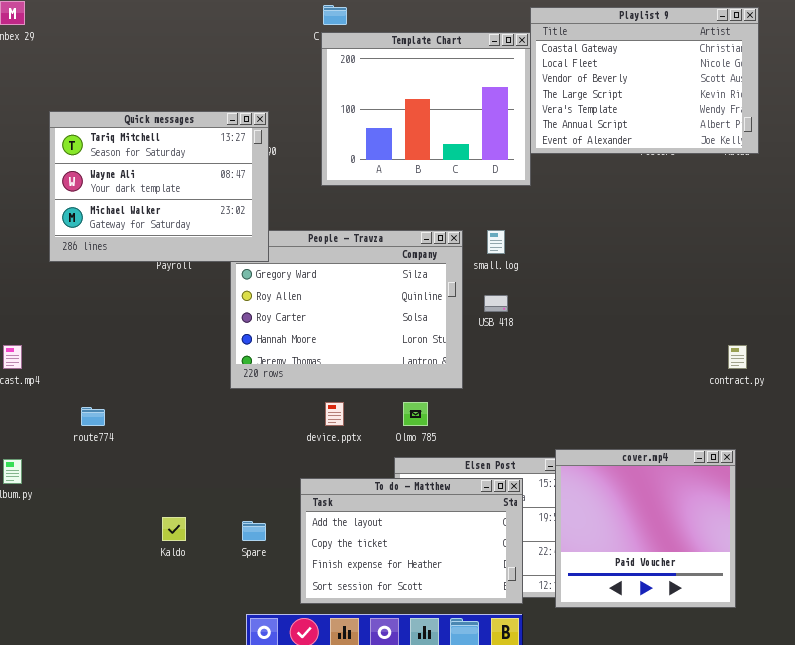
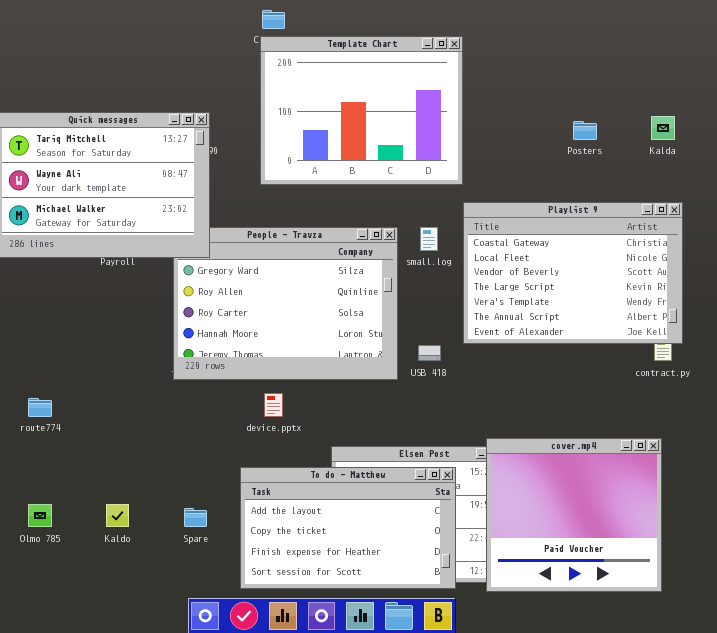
Playlist 9: [530,7,759,154] -> [463,202,683,344], moved
USB 418: [484,295,508,312] -> [418,345,441,361], moved
Olmo 785: [403,402,428,426] -> [28,504,52,527], moved

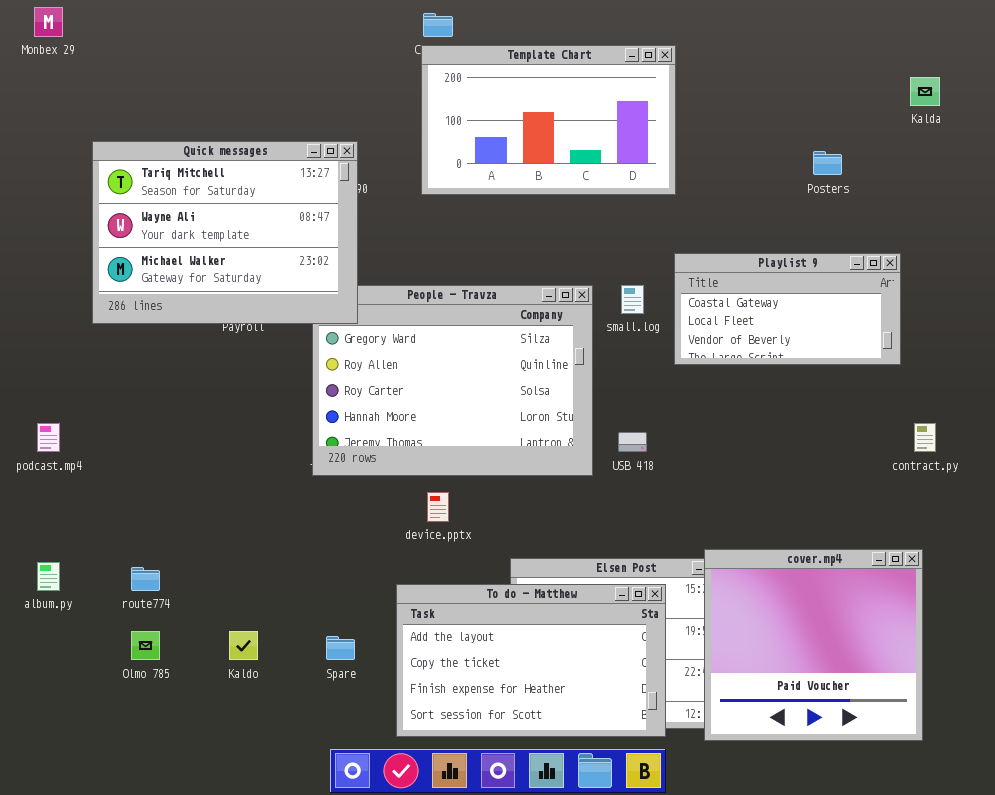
Template Chart: [260,36,463,185] -> [421,45,676,195], resized
Kalda: [651,116,675,140] -> [910,77,940,106], moved
Playlist 9: [463,202,683,344] -> [674,253,901,365], resized
route774: [28,398,52,417] -> [131,567,160,591], moved

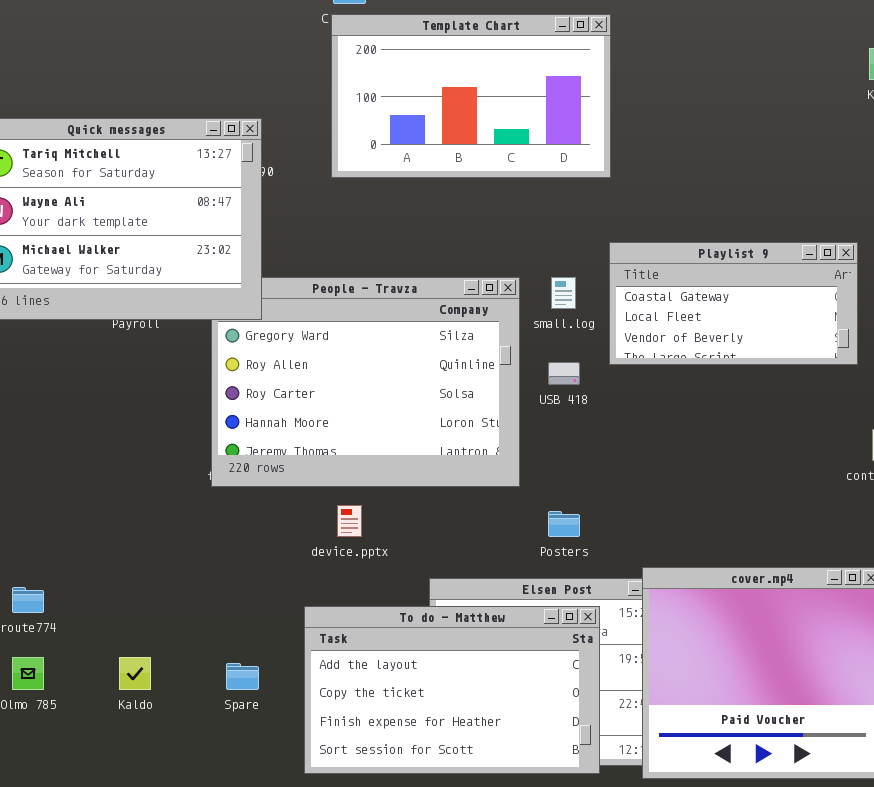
Posters: [813,151,842,175] -> [548,511,580,537], moved
USB 418: [618,432,647,452] -> [548,362,580,385], moved

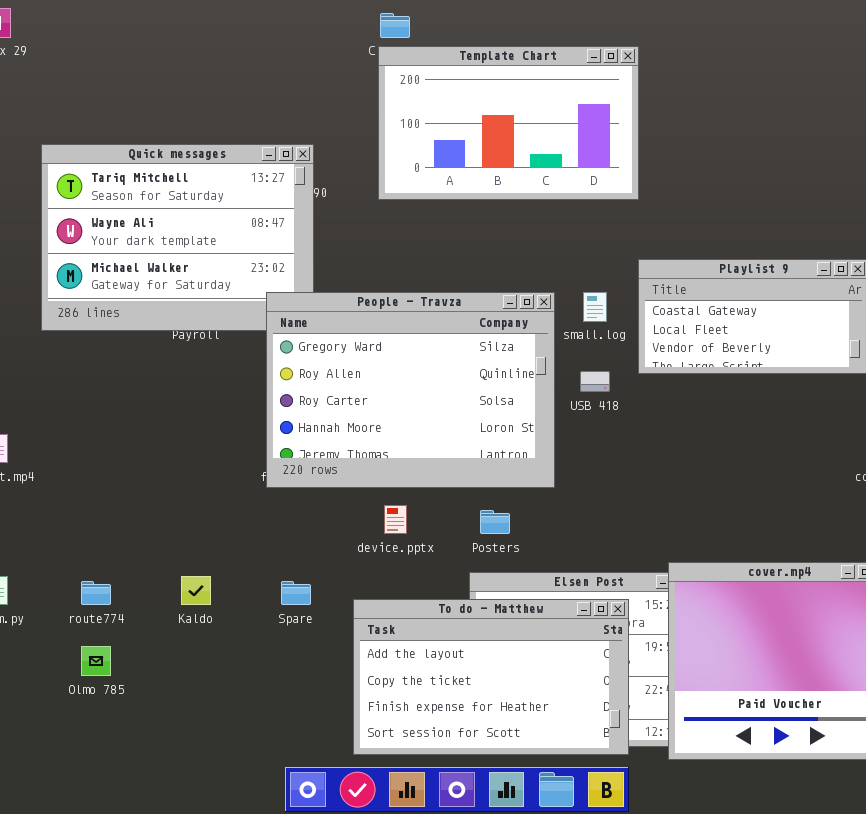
People - Travza: [211,277,520,487] -> [266,292,555,488], raised
Posters: [548,511,580,537] -> [480,510,510,534], moved
Kaldo: [119,657,151,690] -> [181,576,211,605], moved
Spare: [226,663,259,690] -> [281,581,311,605], moved

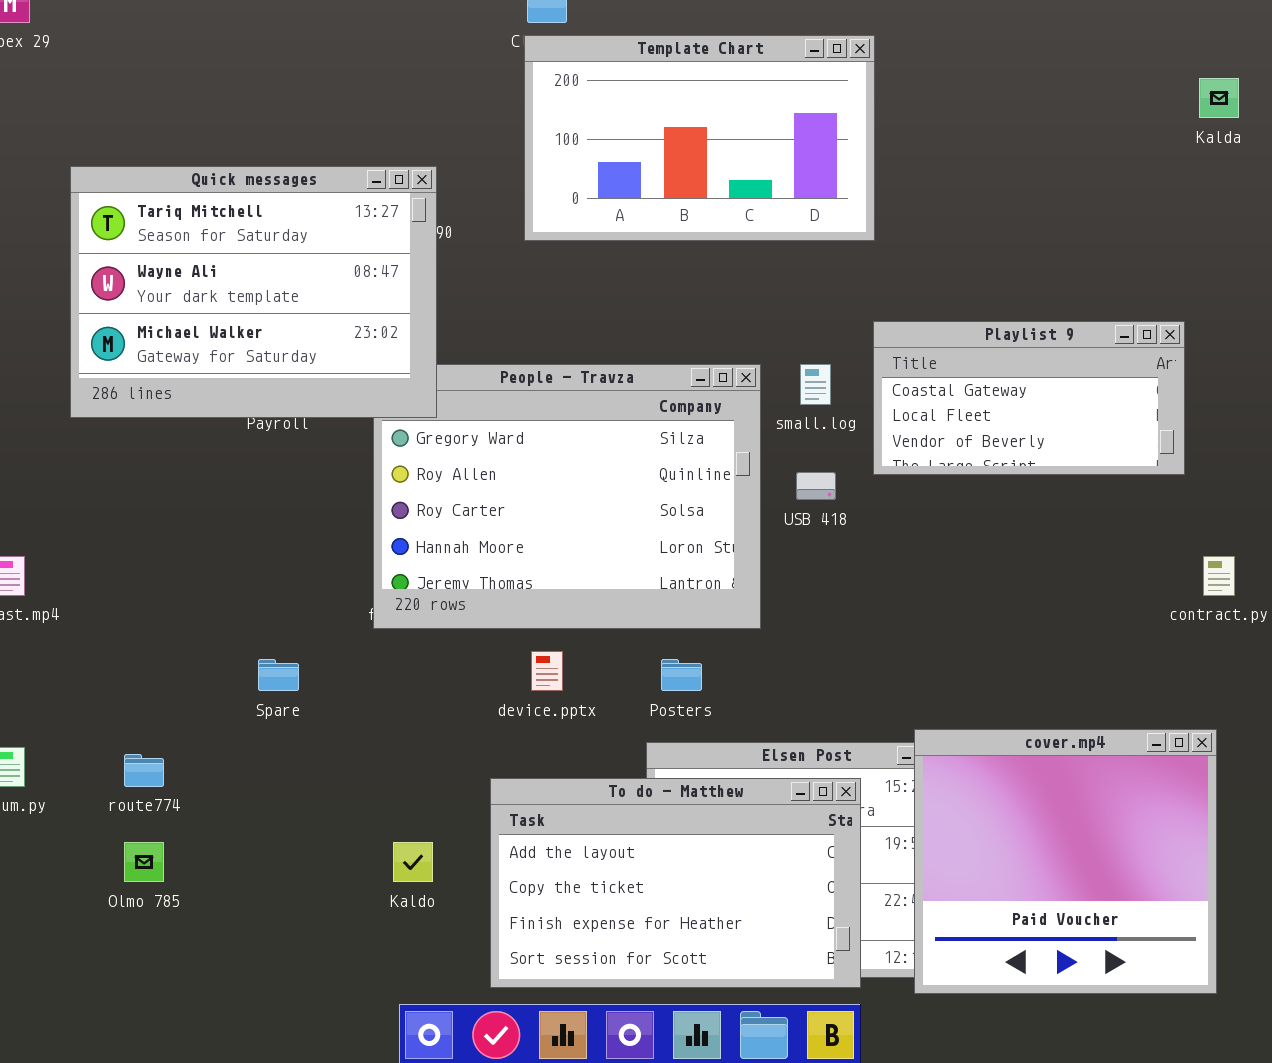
Quick messages: [41,144,314,331] -> [70,166,437,418], raised
Kaldo: [181,576,211,605] -> [393,842,433,882], moved
Spare: [281,581,311,605] -> [258,659,299,691], moved

